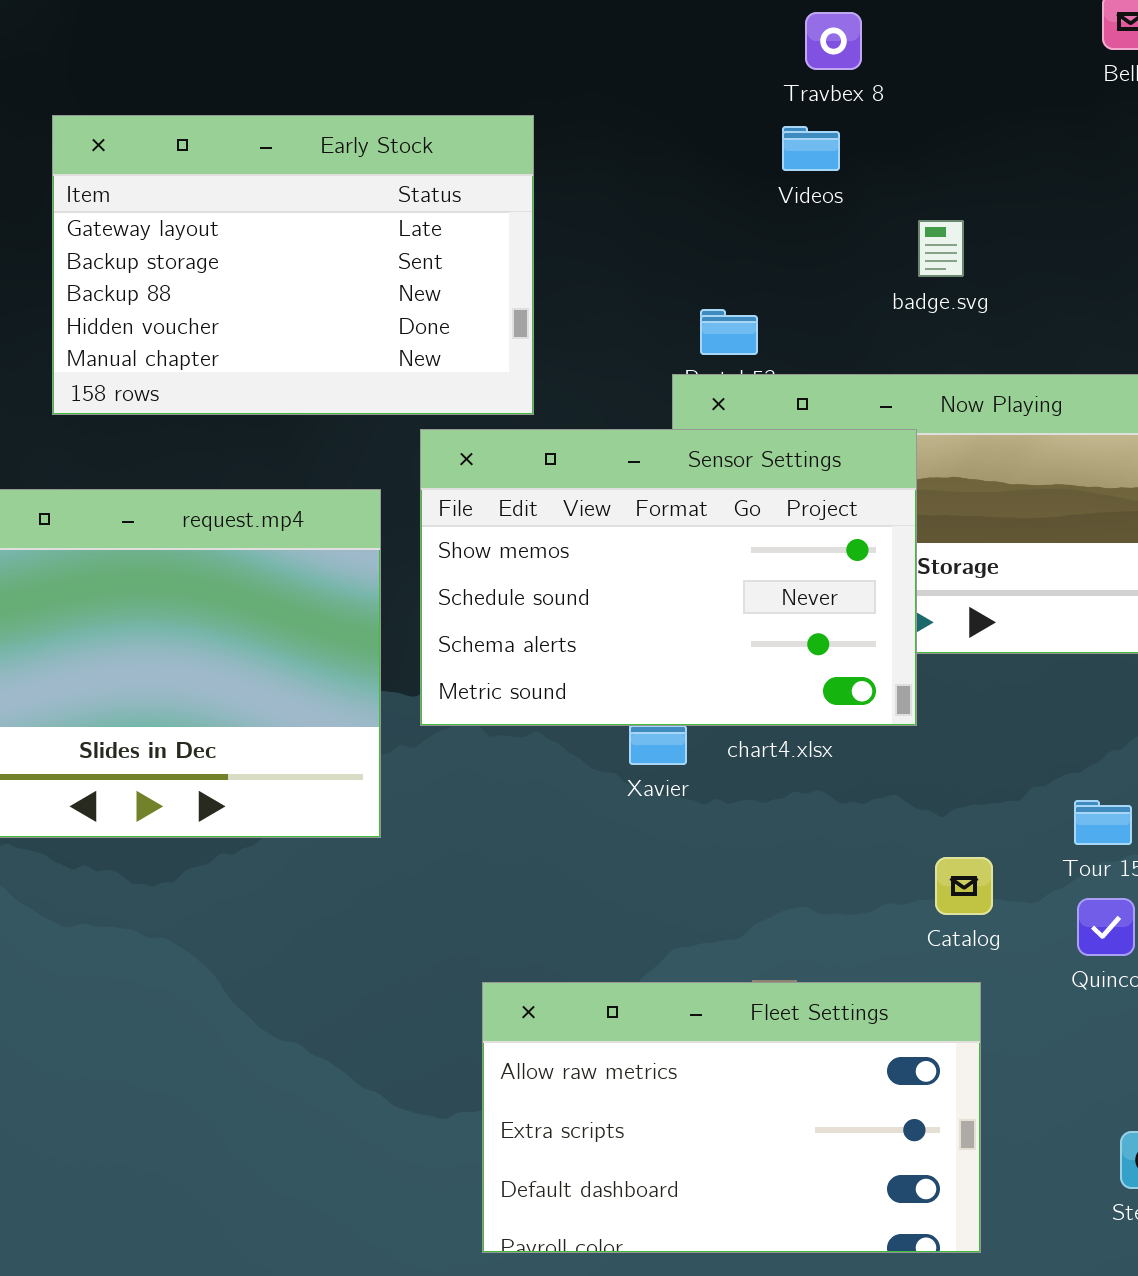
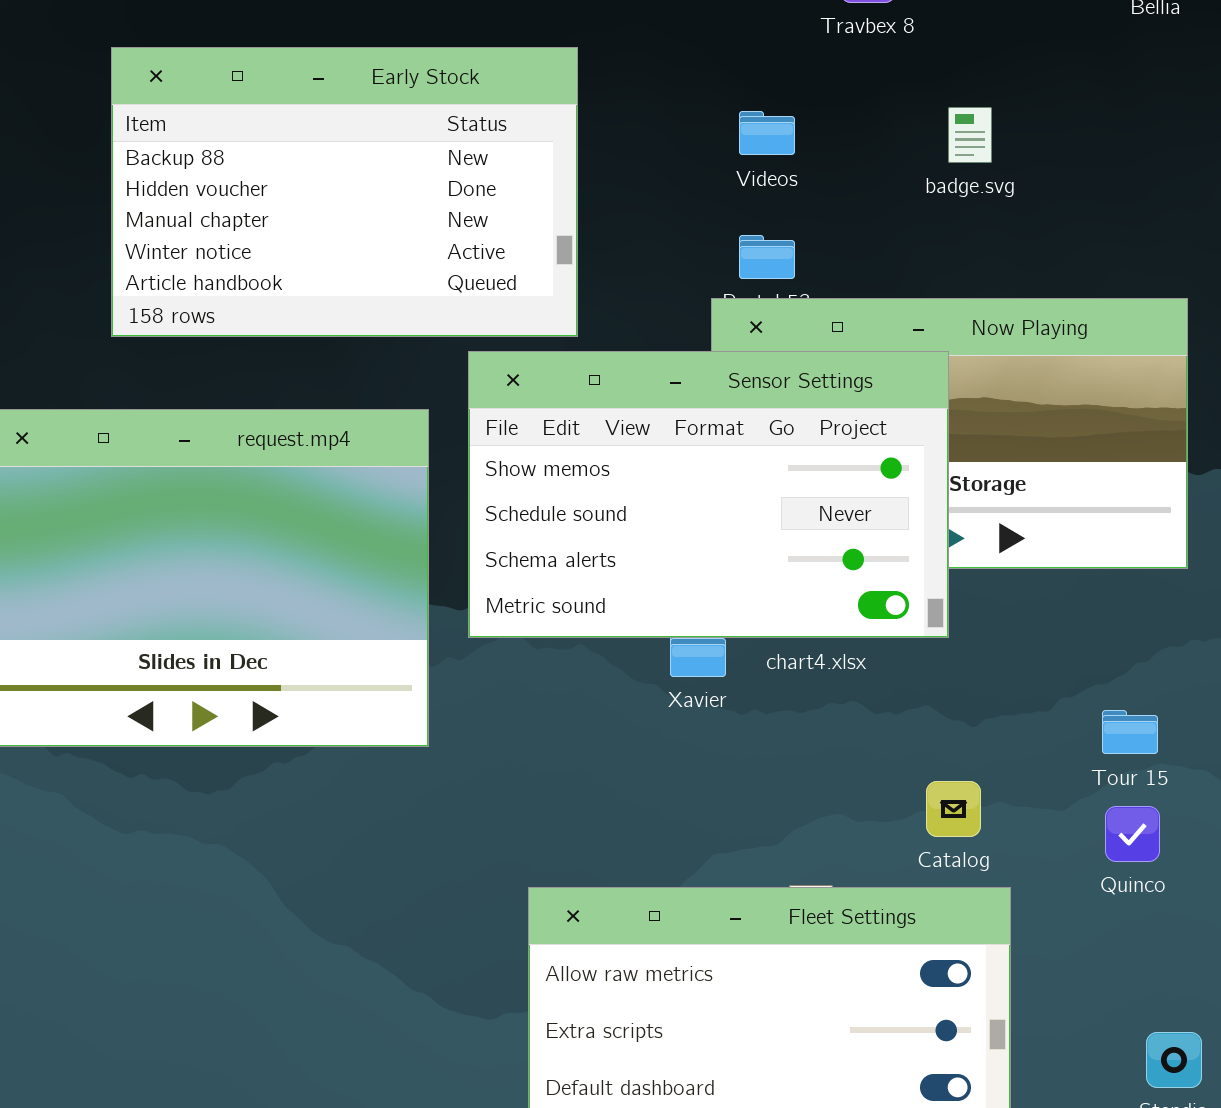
Early Stock: [52,115,534,415] -> [111,47,578,337], scrolled down 2 rows
Videos: [782,126,840,171] -> [739,111,795,155], moved
badge.svg: [918,220,964,277] -> [948,107,992,163], moved
Catalog: [935,857,993,915] -> [926,781,981,837], moved

